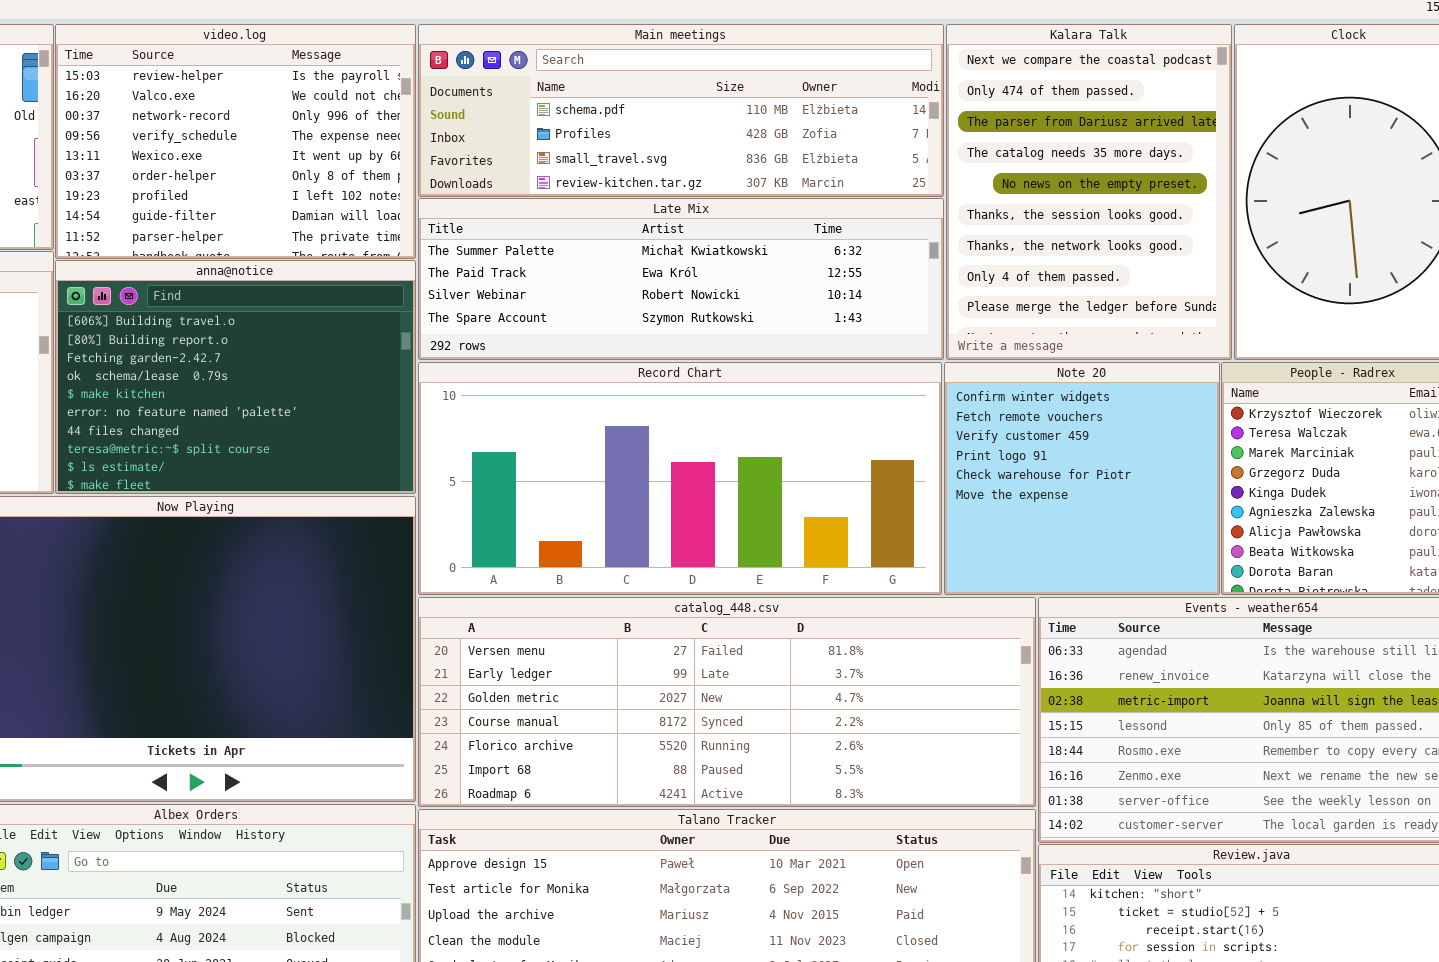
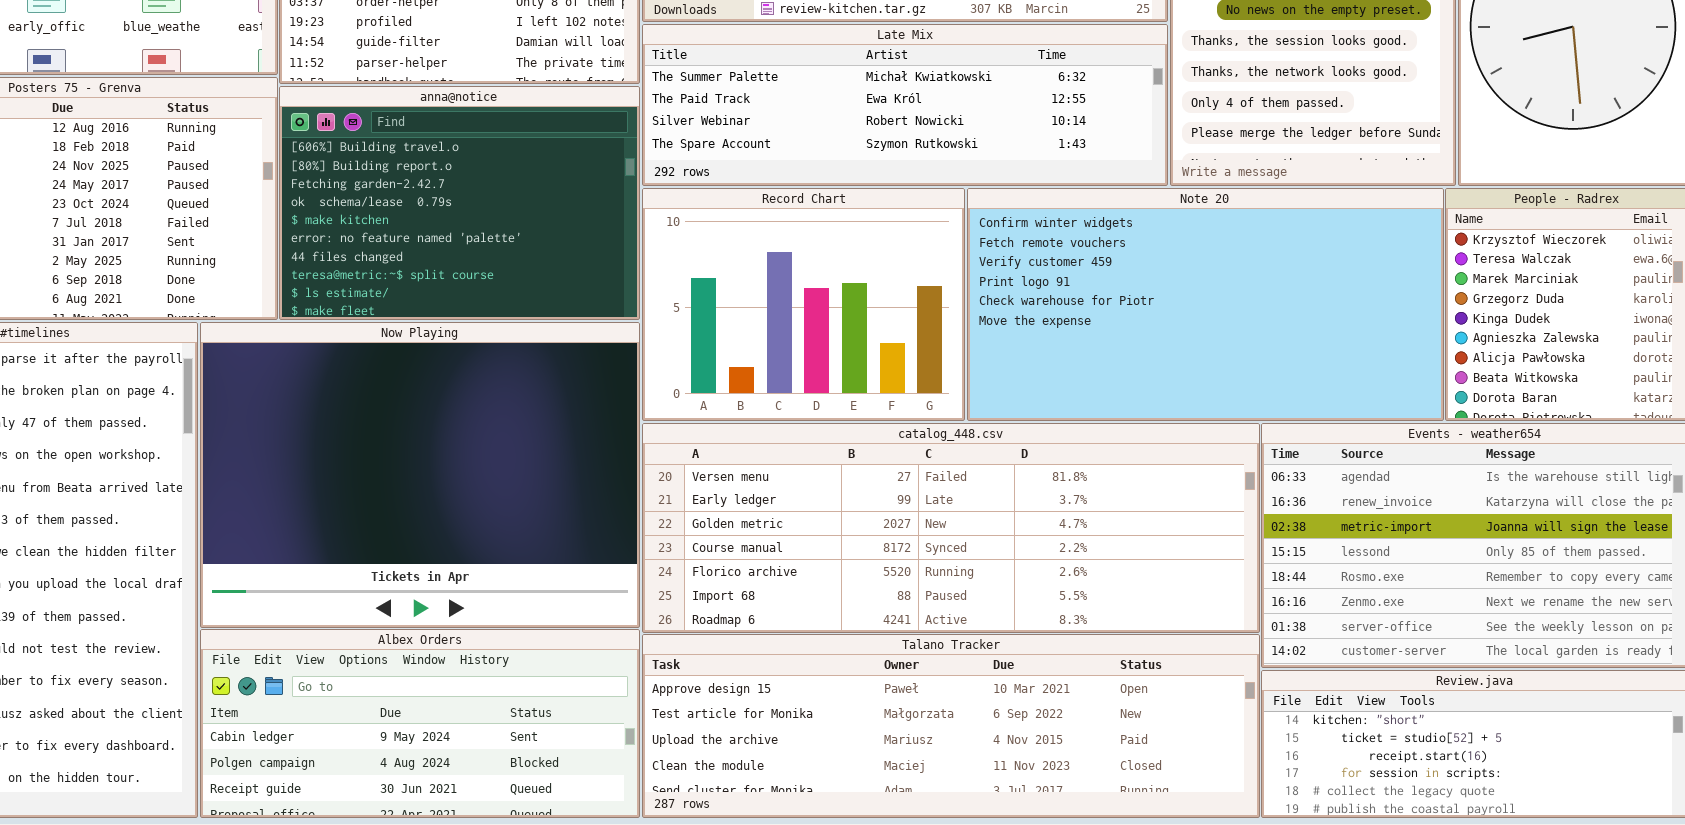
Record Chart: [418,362,942,595] -> [642,188,965,421], resized
Note 20: [944,362,1220,595] -> [967,188,1444,421], resized

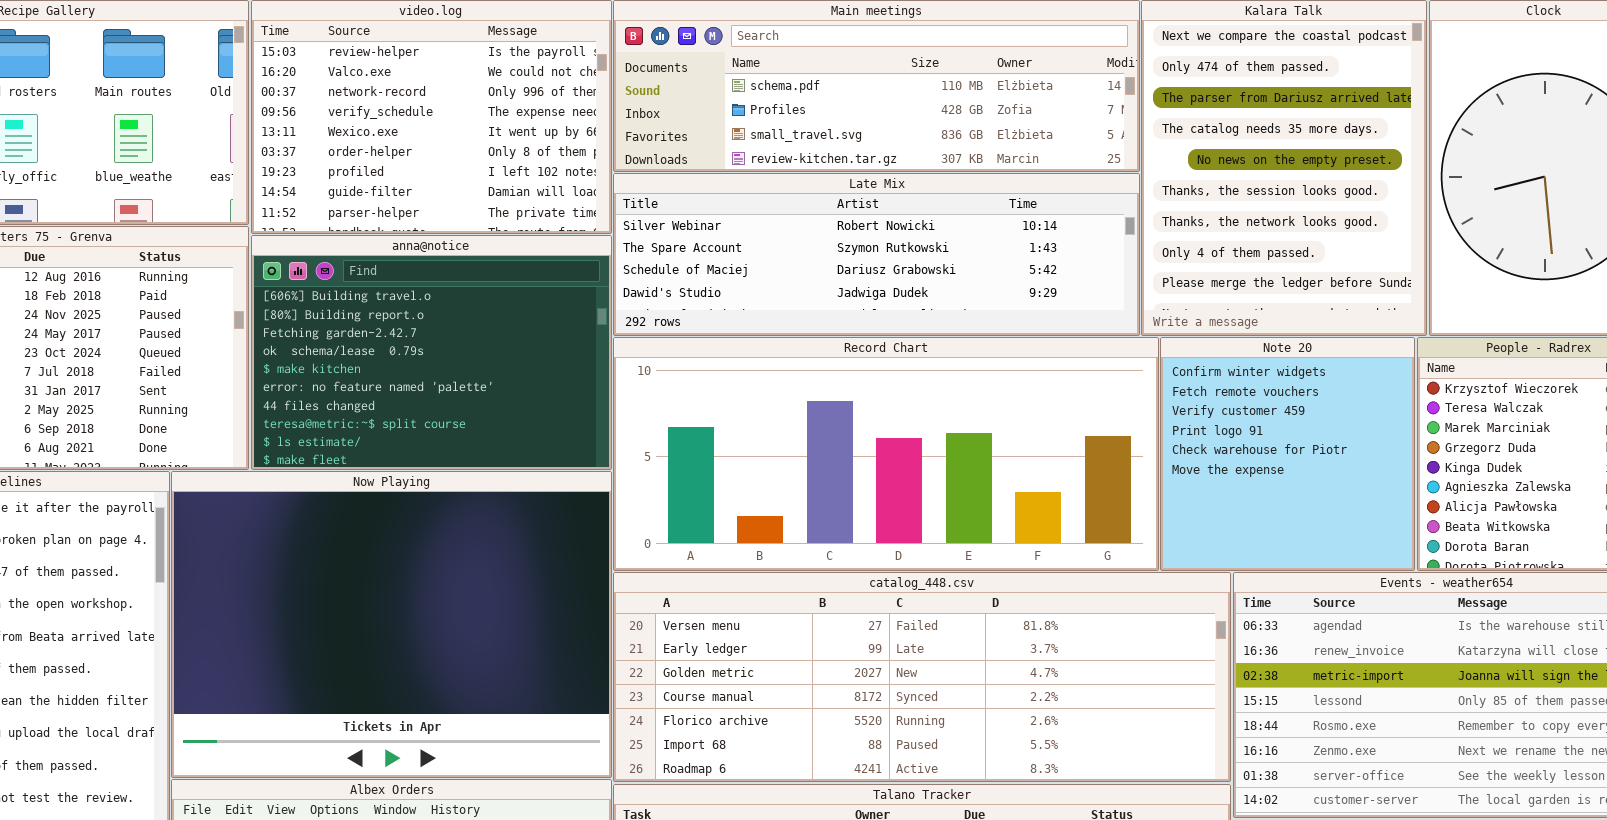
Late Mix: [642,24,1168,186] -> [613,173,1140,336], scrolled down 2 rows
Record Chart: [642,188,965,421] -> [613,337,1159,571], resized
Note 20: [967,188,1444,421] -> [1160,337,1415,571], resized

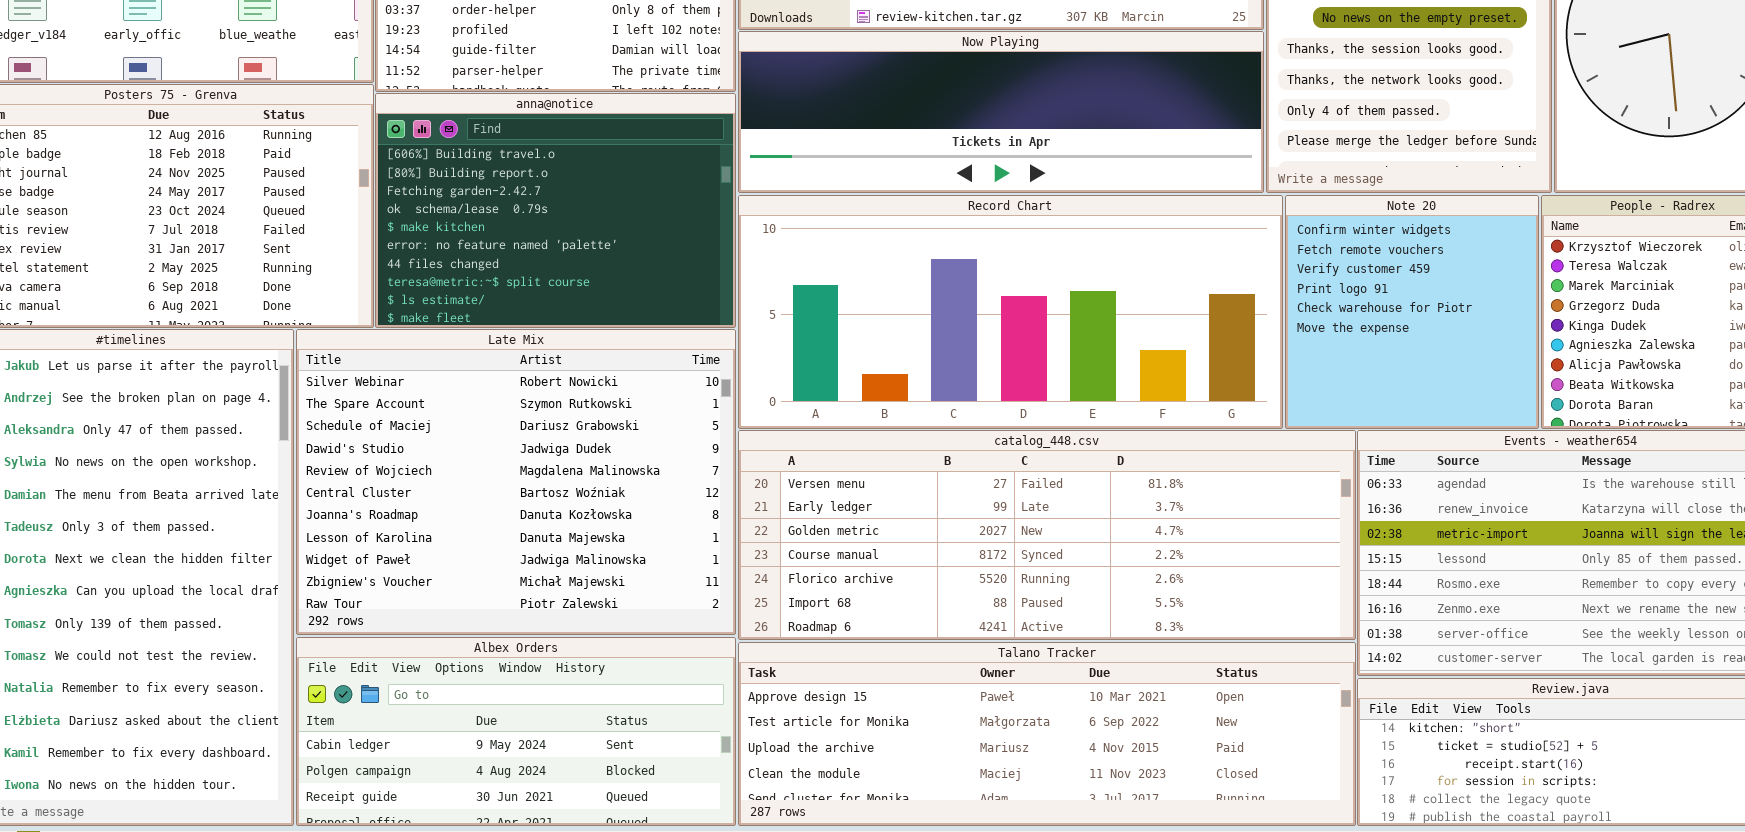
Late Mix: [613,173,1140,336] -> [296,329,736,635], moved, resized
Now Playing: [171,471,612,778] -> [738,31,1264,193], moved, resized

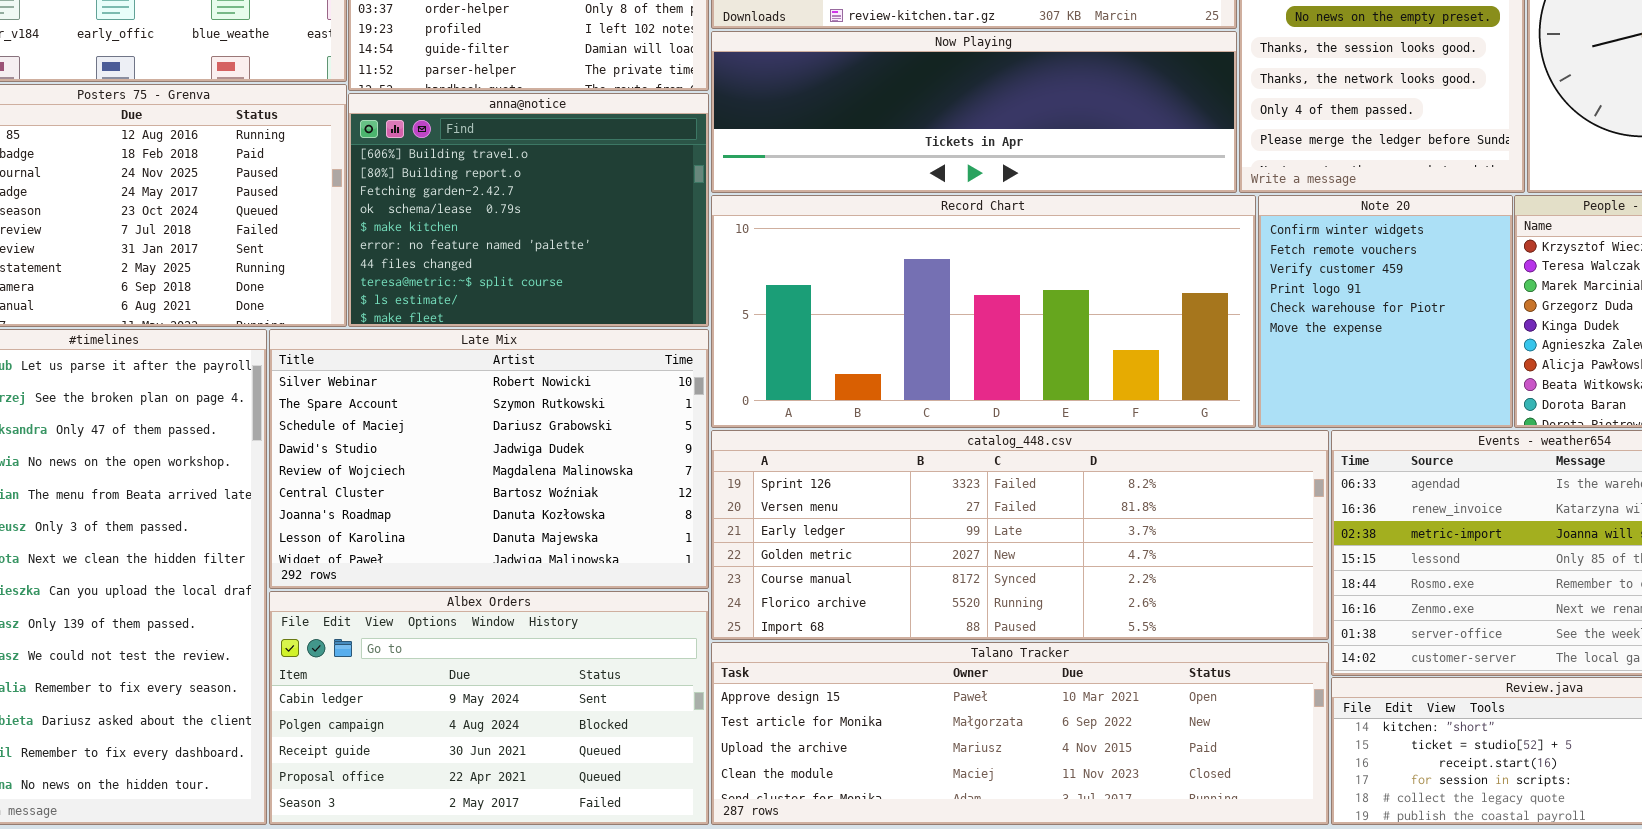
Late Mix: [296,329,736,635] -> [269,329,709,589], resized
catalog_448.csv: [738,430,1356,640] -> [711,430,1329,640], scrolled up 1 row
Albex Orders: [296,637,736,826] -> [269,591,709,825], resized

